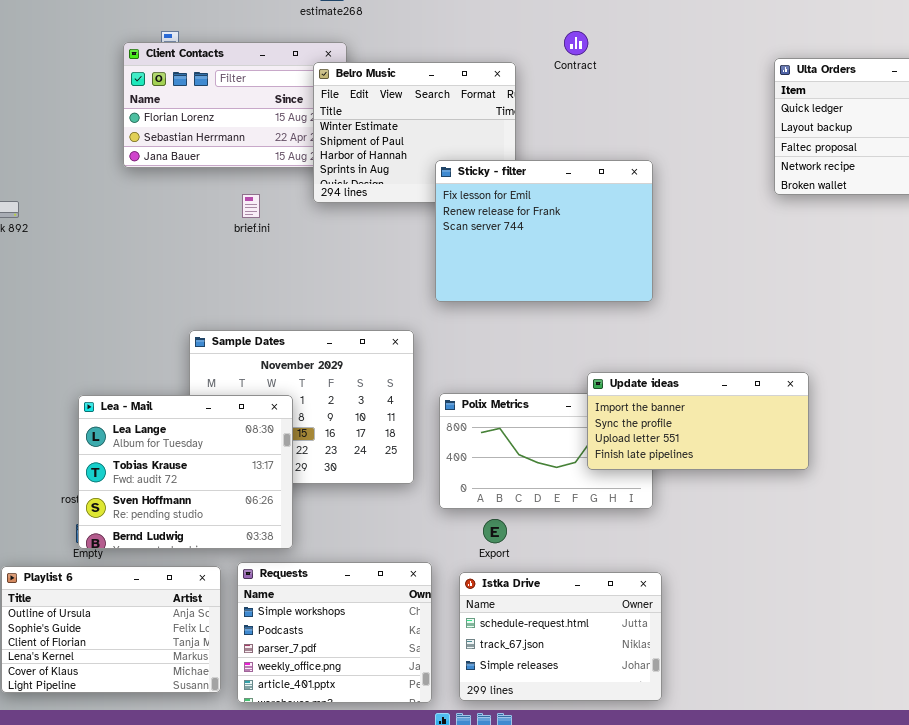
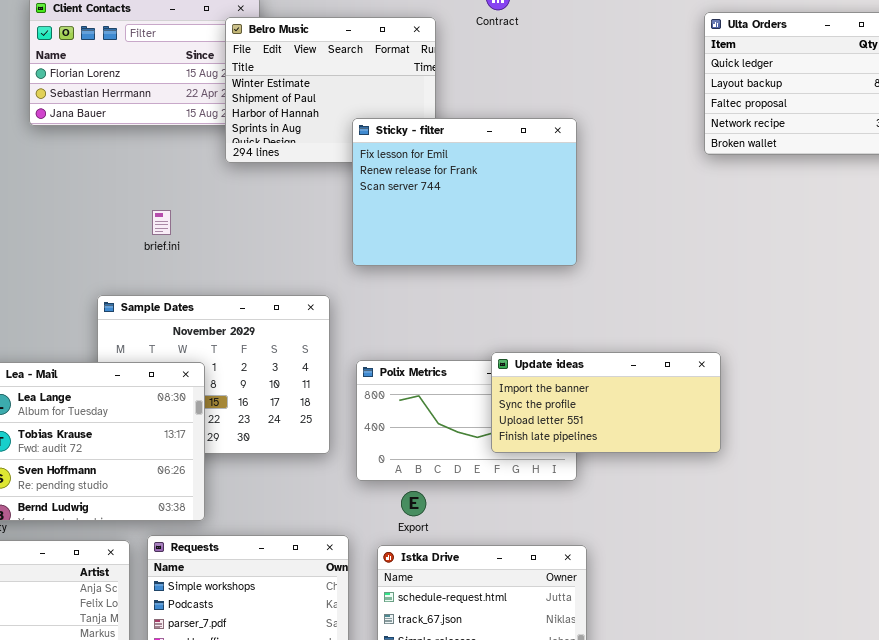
brief.ini: [242,194,260,218] -> [152,210,171,235], moved
Update ideas: [587,372,809,470] -> [491,352,721,453], moved

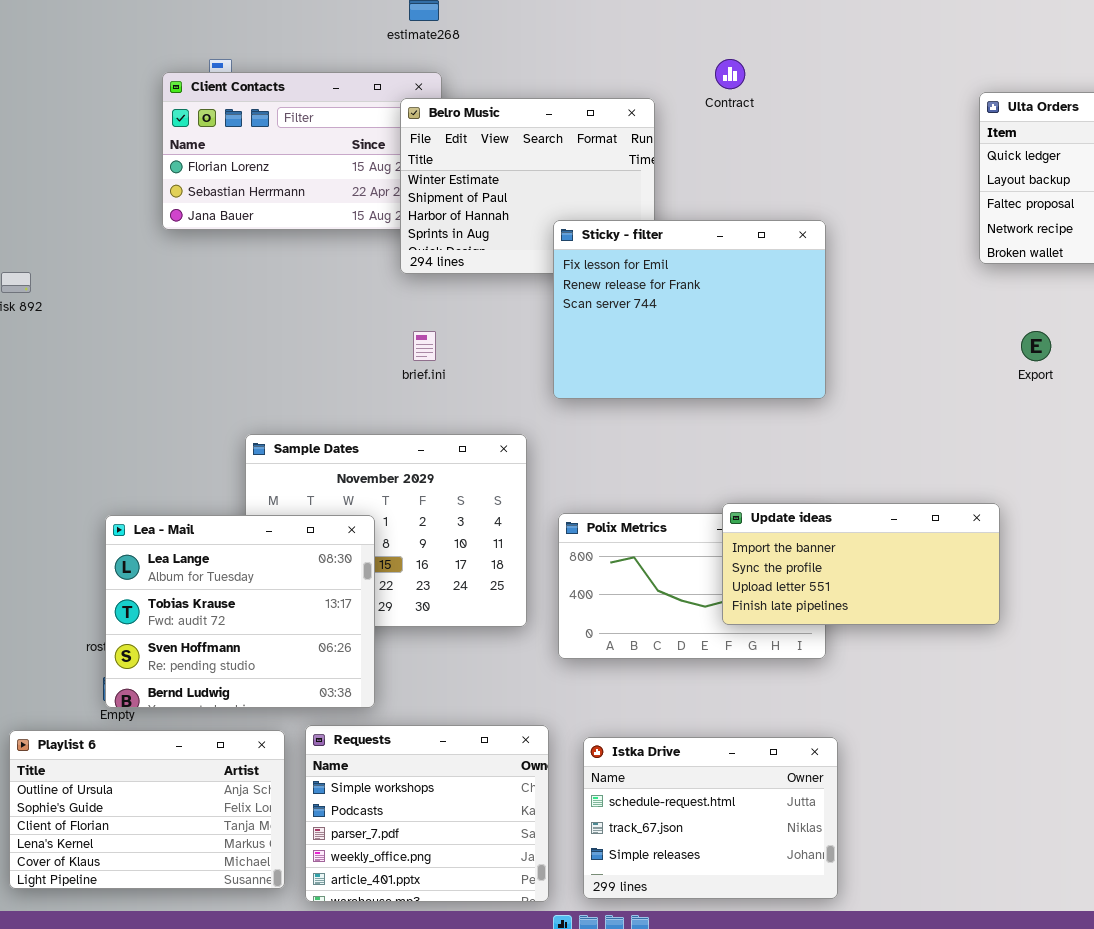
brief.ini: [152,210,171,235] -> [413,331,436,361], moved
Export: [401,491,426,516] -> [1021,331,1051,361], moved

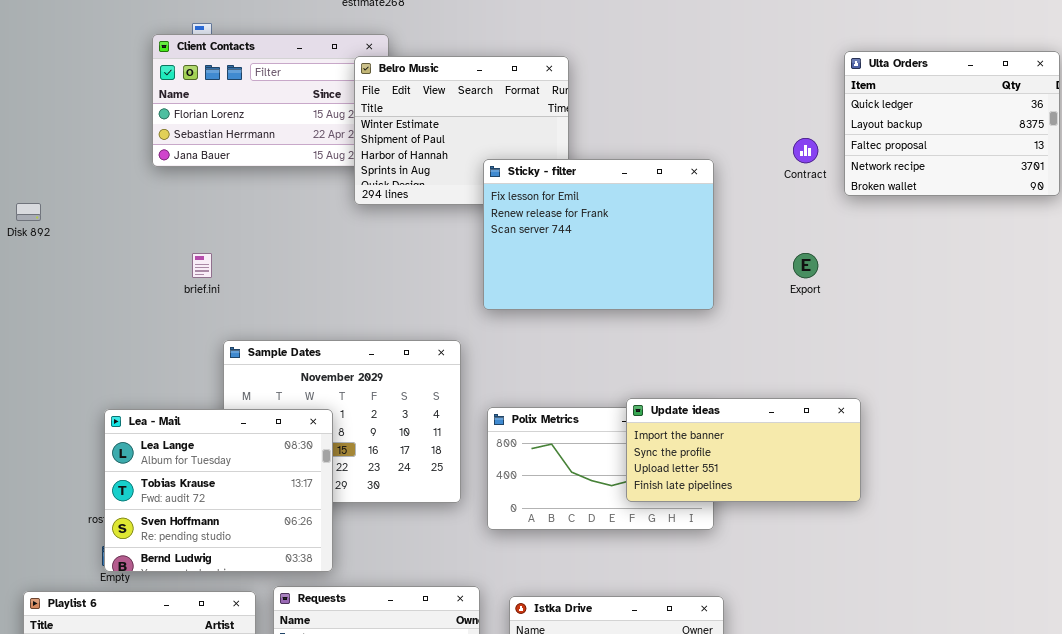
Contract: [715,59,745,89] -> [793,138,818,163], moved
brief.ini: [413,331,436,361] -> [192,253,212,278], moved
Export: [1021,331,1051,361] -> [793,253,818,278], moved

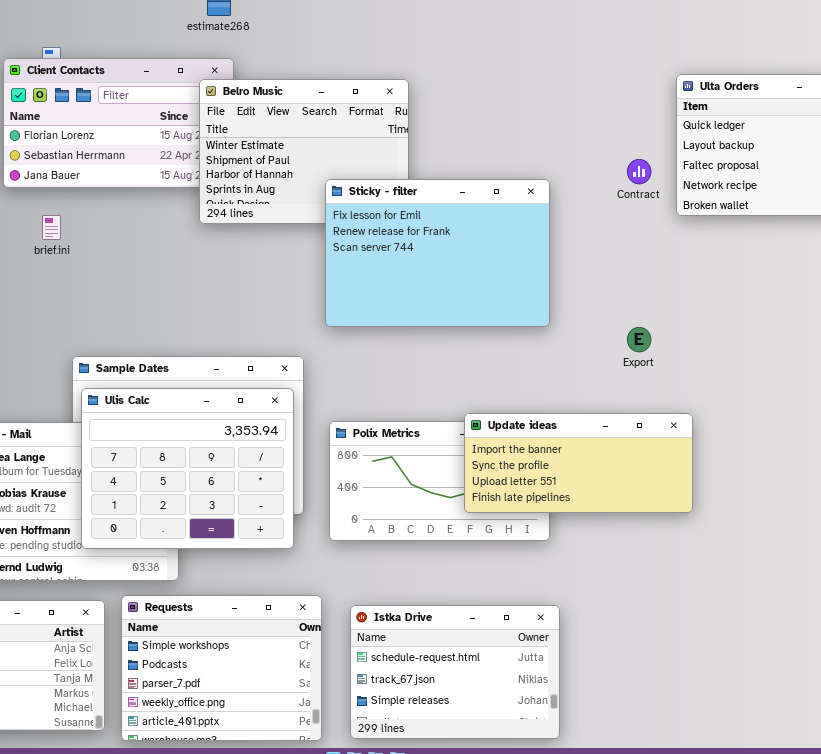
brief.ini: [192,253,212,278] -> [42,215,61,240], moved
Export: [793,253,818,278] -> [627,327,651,352], moved
Ulis Calc: none -> [81,388,294,549], opened

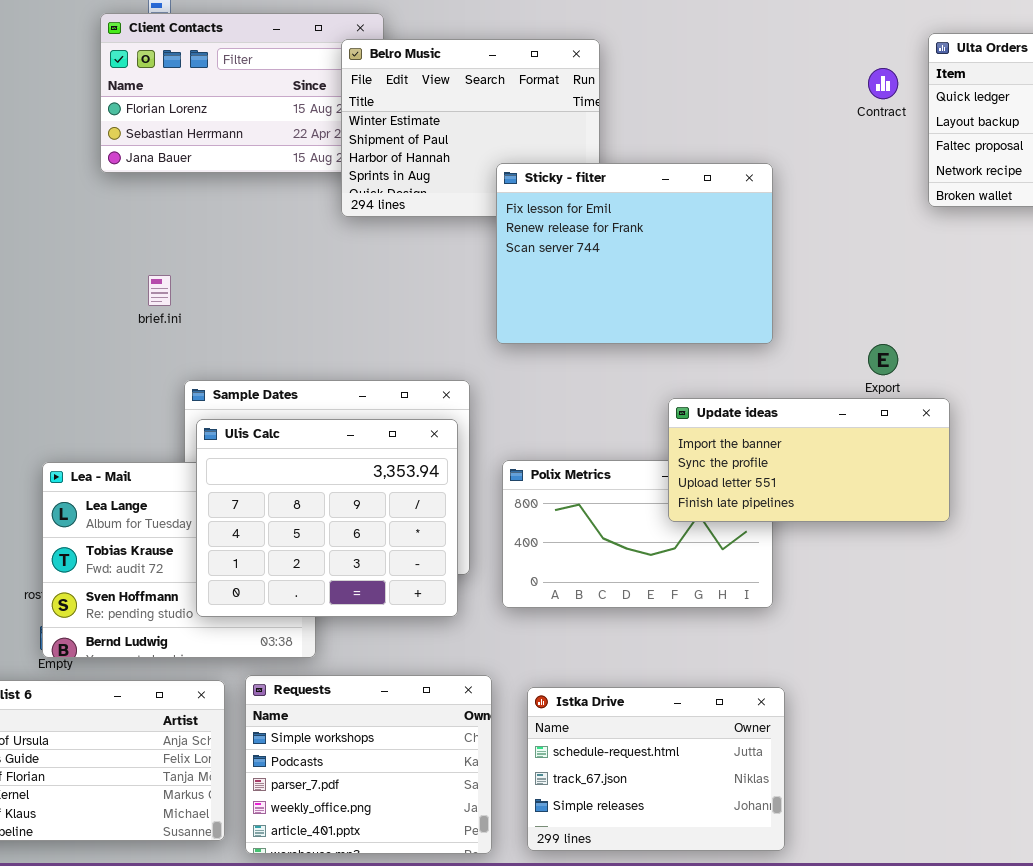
Contract: [627,159,651,184] -> [868,68,898,99], moved
brief.ini: [42,215,61,240] -> [148,275,171,306], moved
Update ideas: [464,413,693,513] -> [668,398,950,522], moved

